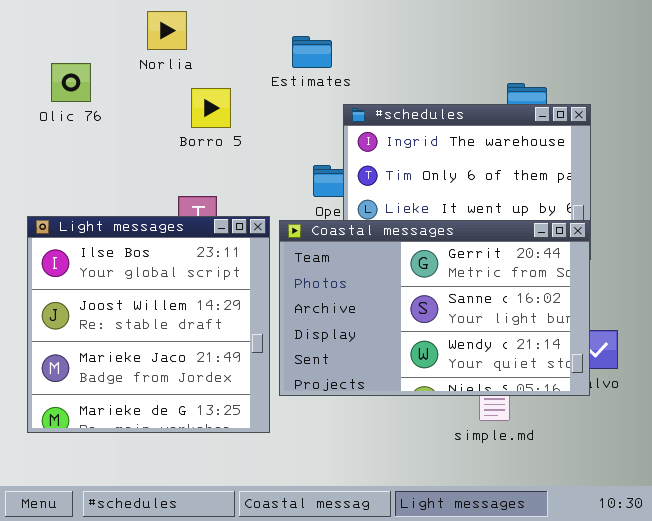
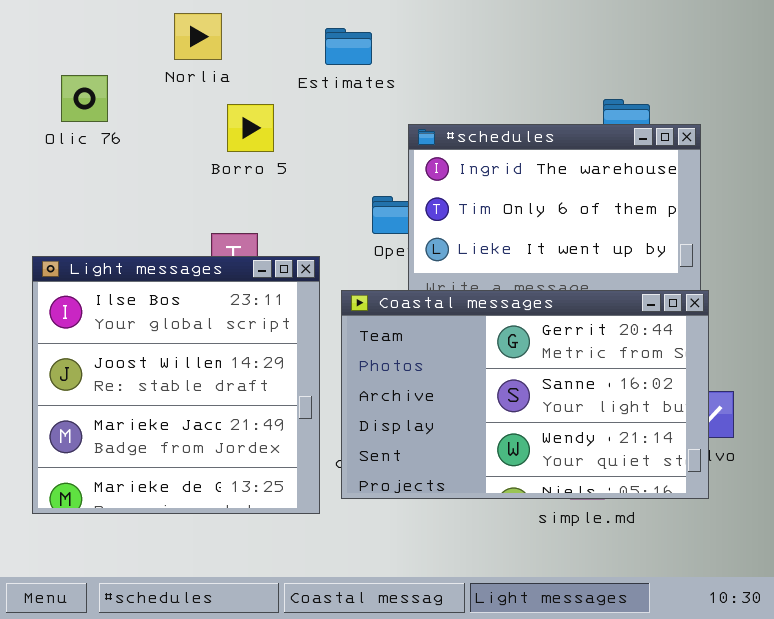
Estimates: [292,36,332,68] -> [325,28,372,65], moved
Coastal messages: [279,220,590,396] -> [341,290,709,499], moved

